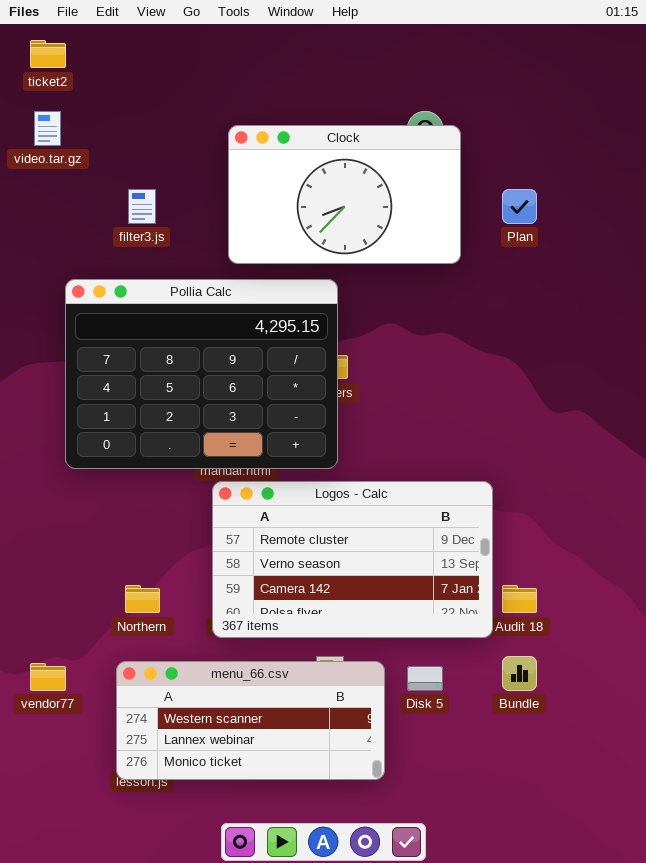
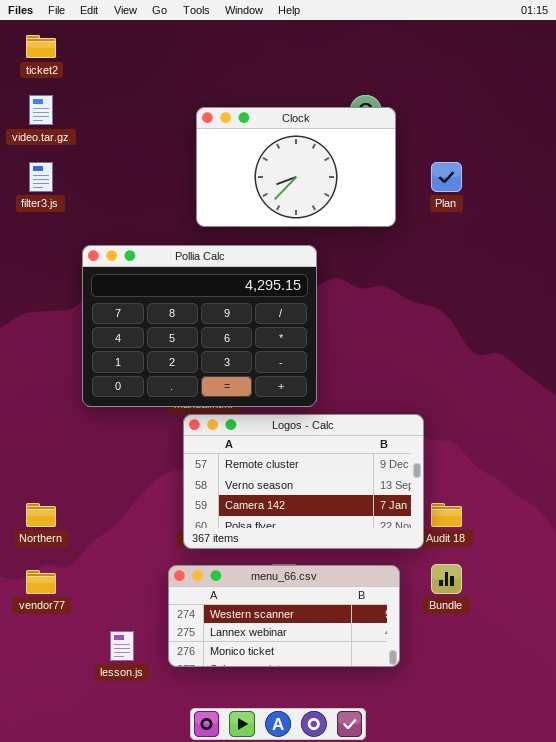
filter3.js: [128,189,156,224] -> [29,162,53,192], moved
Pollia Calc: [65,279,338,469] -> [82,245,317,407], moved
Northern: [125,585,160,613] -> [26,503,56,527], moved
menu_66.csv: [116,661,385,780] -> [168,565,400,667], moved

